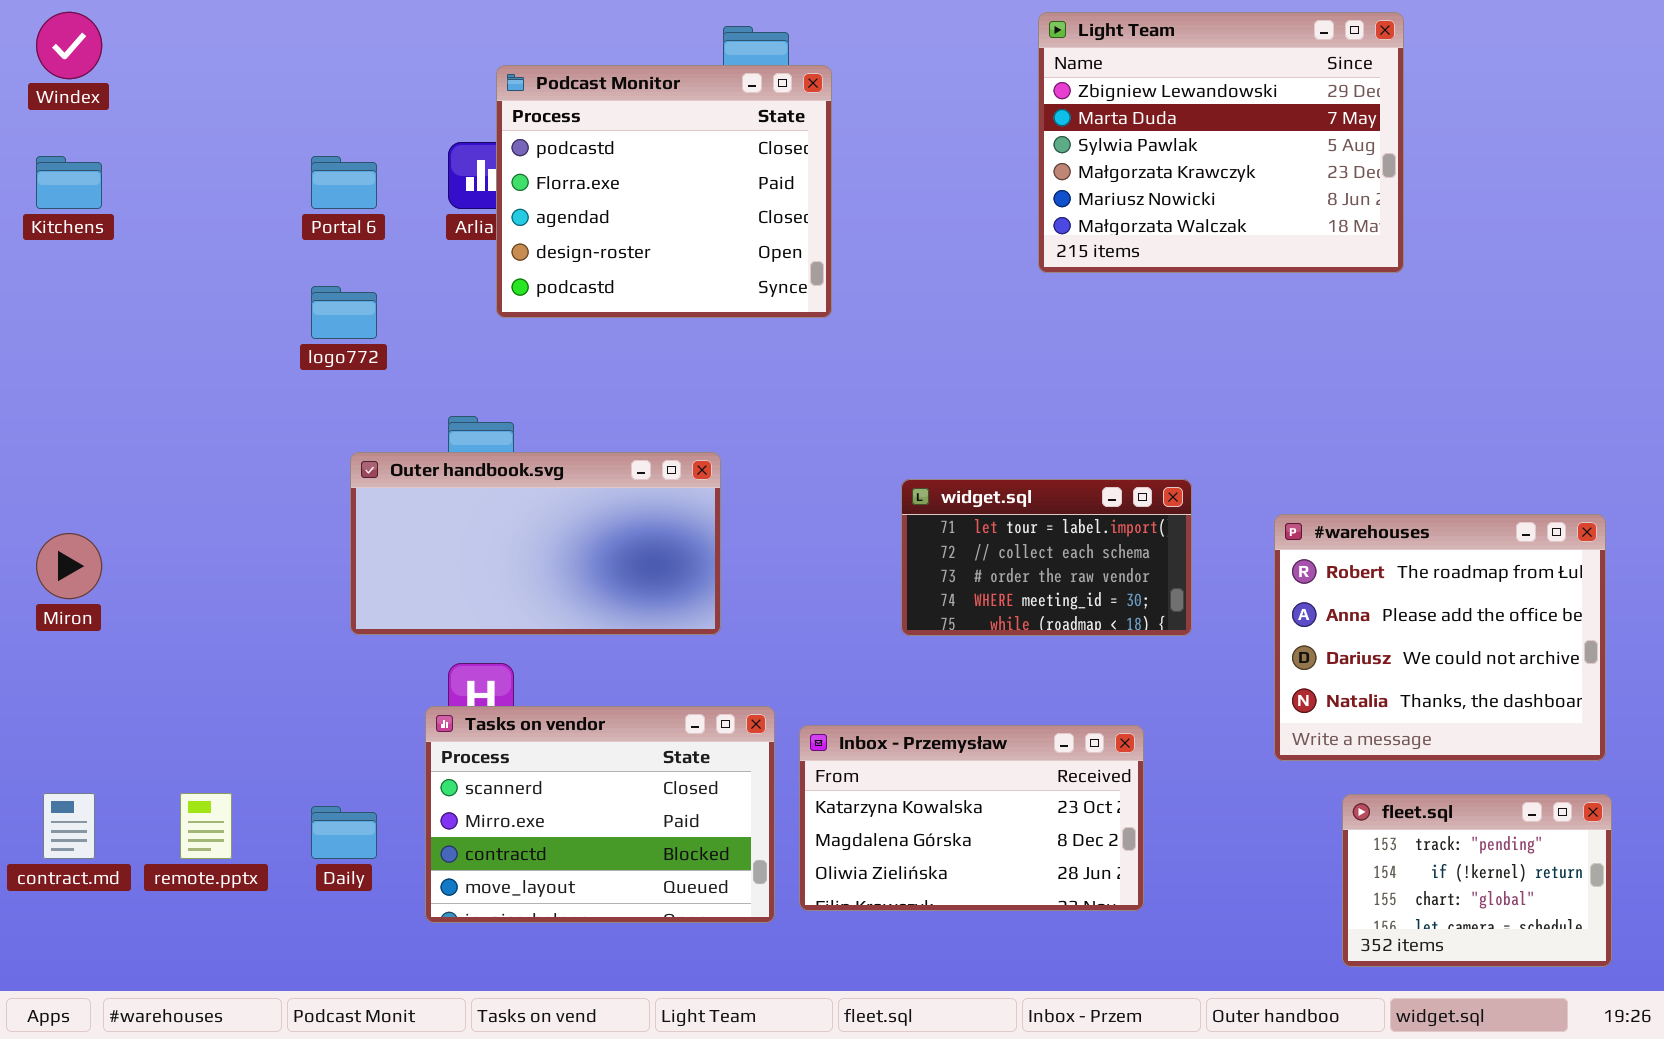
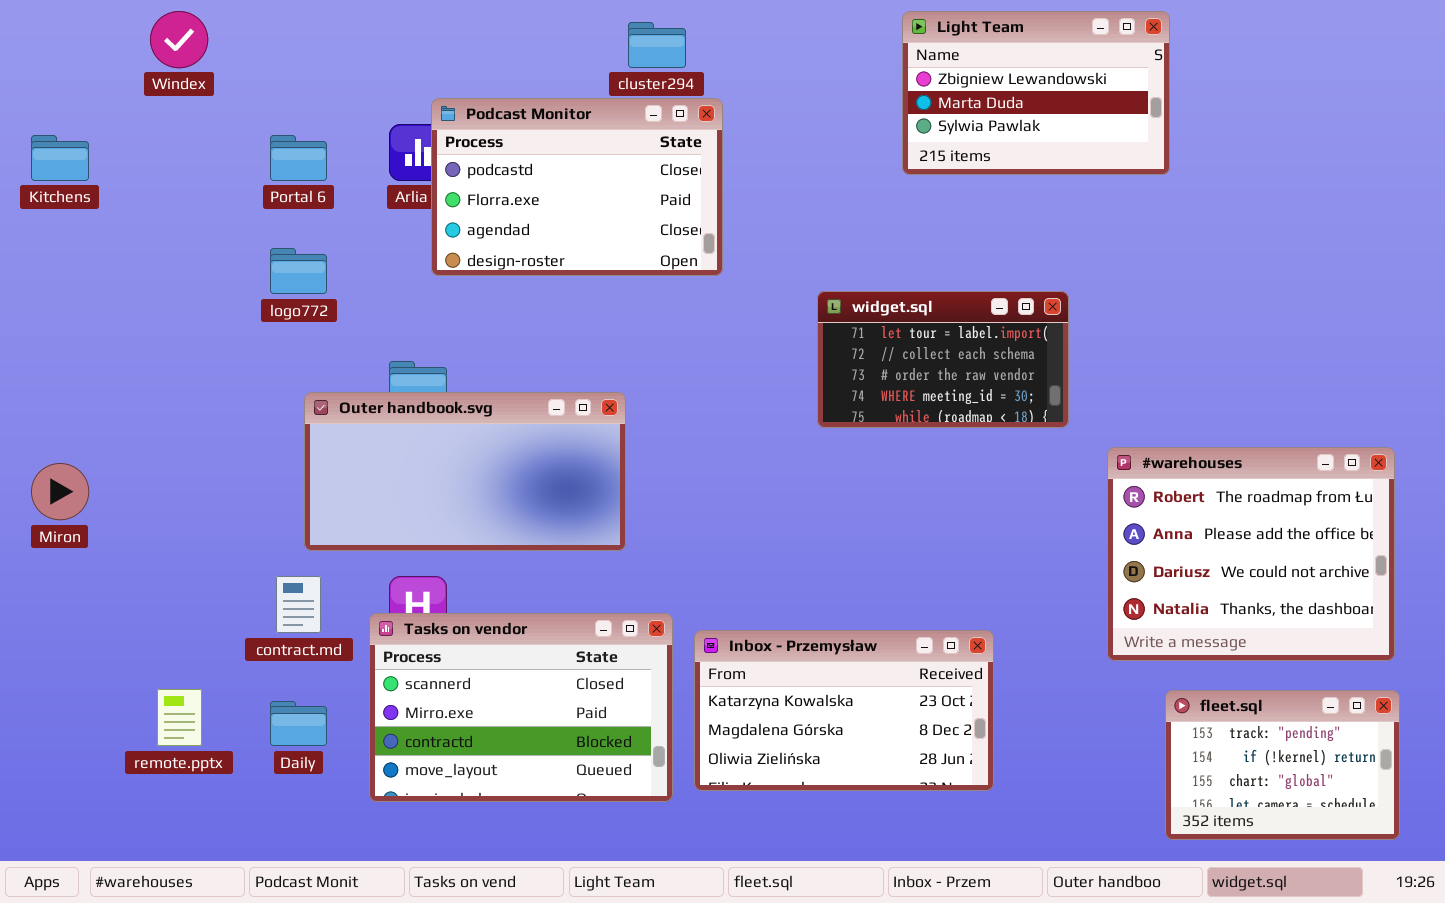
Windex: [36,12,102,79] -> [150,11,208,68], moved
Light Team: [1038,12,1404,273] -> [902,11,1170,175], resized
Podcast Monitor: [496,65,832,318] -> [431,98,723,276], resized
widget.sql: [901,479,1192,636] -> [817,291,1069,428], moved
contract.md: [43,793,95,859] -> [276,576,321,633], moved

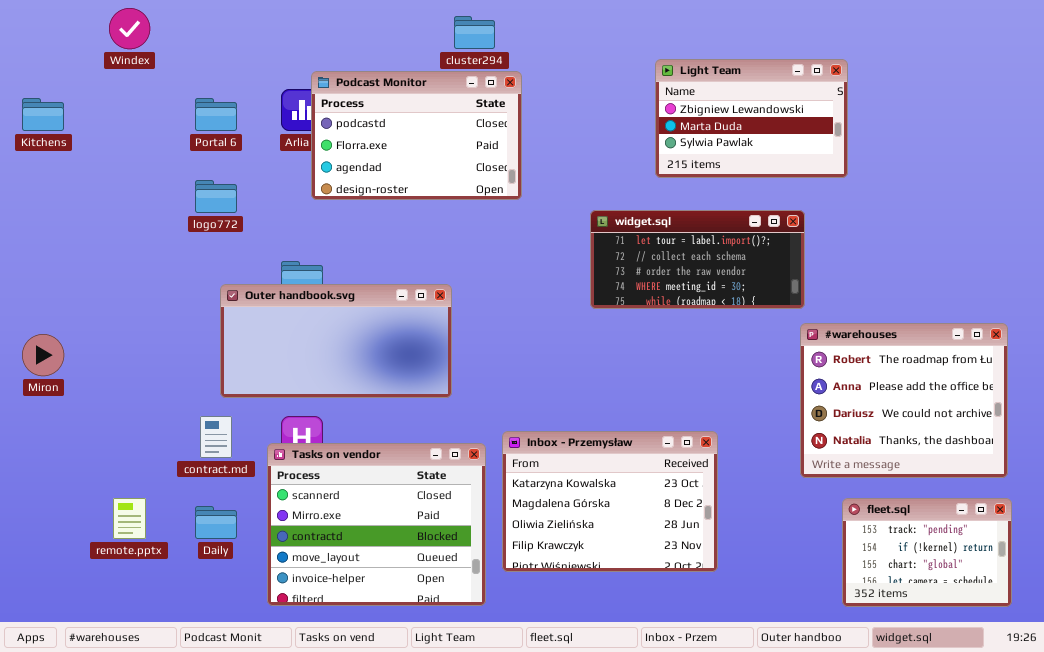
Light Team: [902,11,1170,175] -> [655,59,848,178], moved
widget.sql: [817,291,1069,428] -> [590,210,805,309], resized
Tasks on vendor: [369,613,673,802] -> [267,443,486,606], resized
Inbox - Przemysław: [694,630,994,791] -> [502,431,718,572], resized

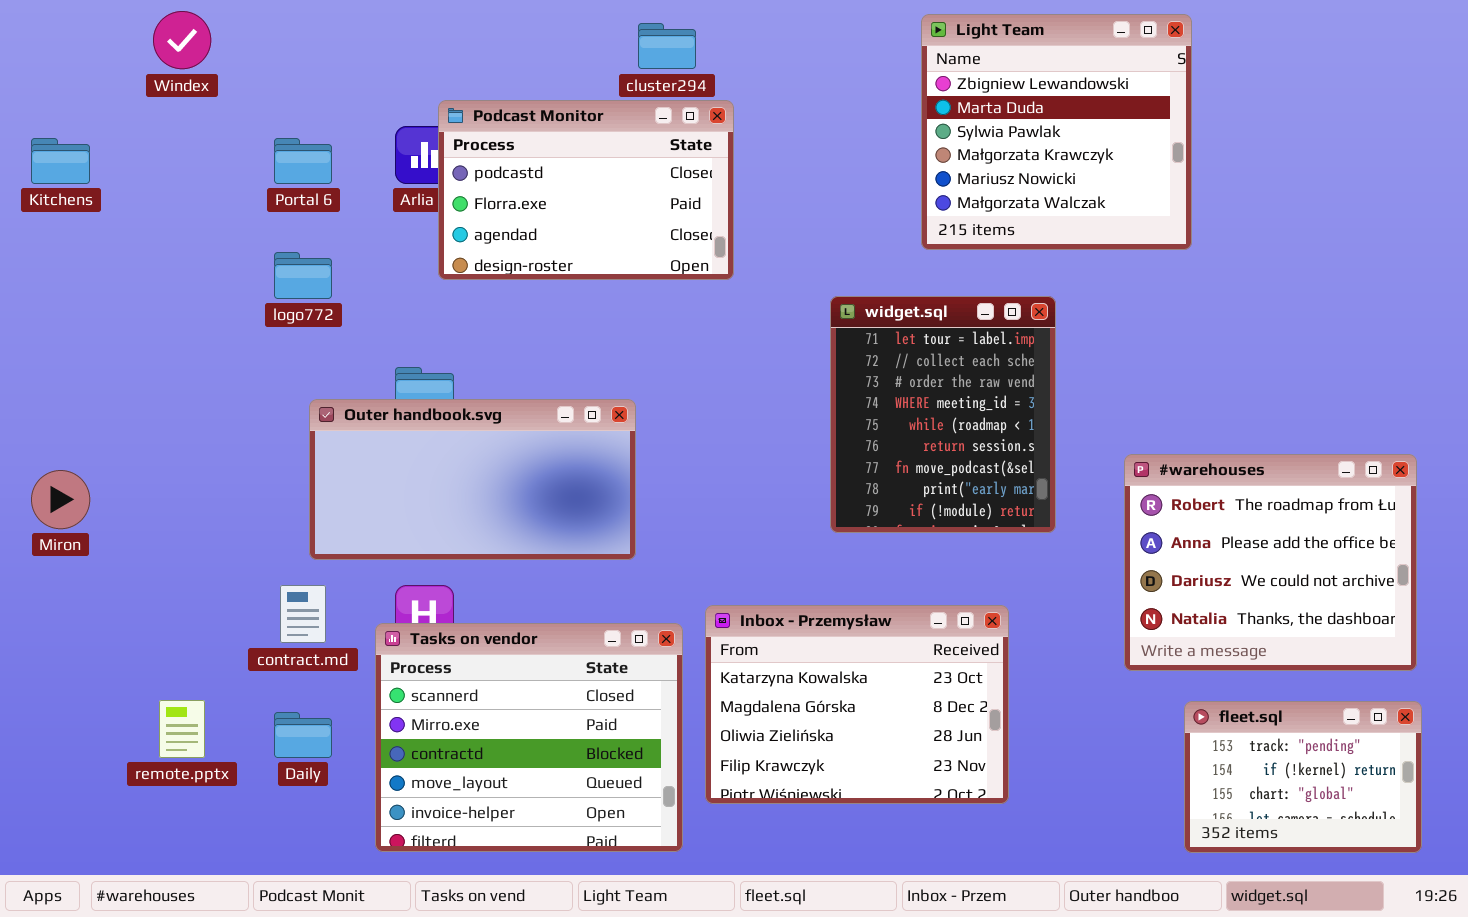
Light Team: [655,59,848,178] -> [921,14,1192,250], resized
widget.sql: [590,210,805,309] -> [830,296,1056,533], resized

